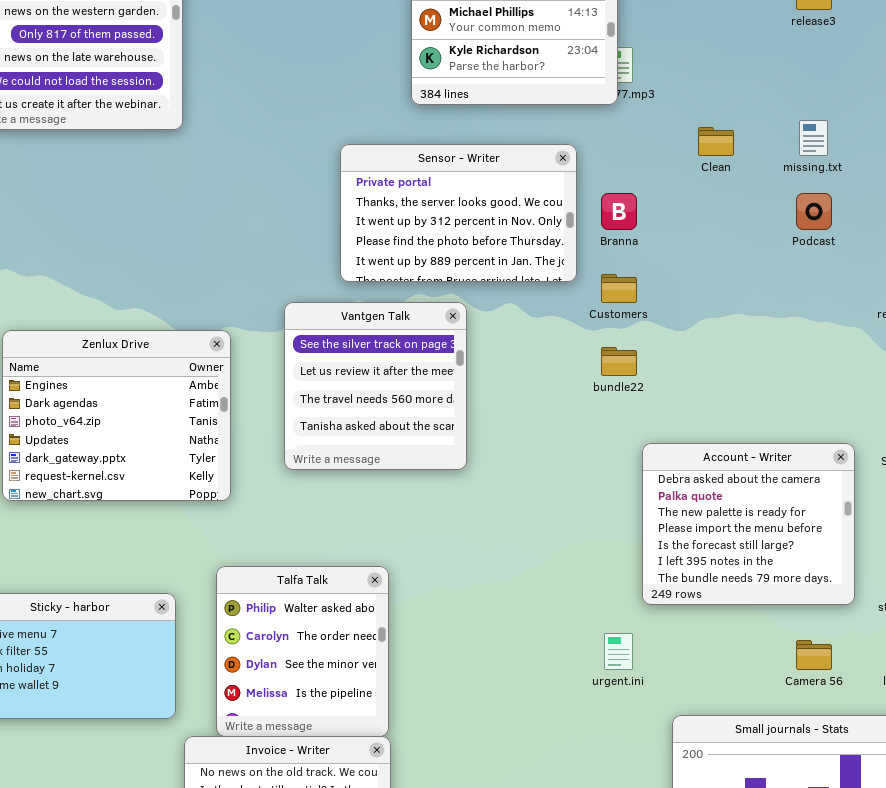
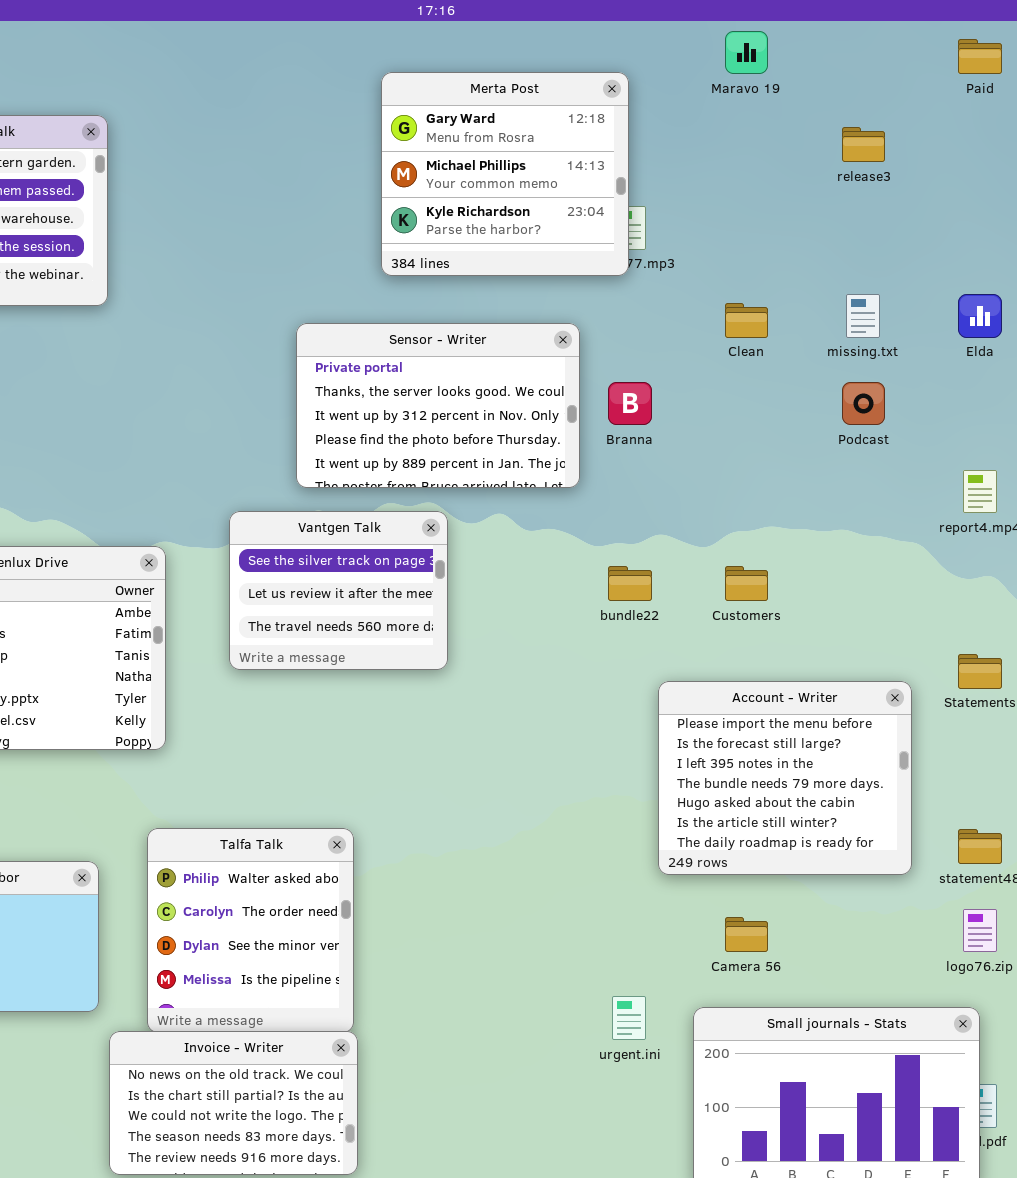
Customers: [601,274,637,303] -> [725,566,768,601], moved
Vantgen Talk: [284,302,467,470] -> [229,511,448,670], resized
Account - Writer: [642,443,855,605] -> [658,681,912,875], scrolled down 3 rows
urgent.ini: [604,633,633,670] -> [612,996,646,1040], moved
Camera 56: [796,640,832,670] -> [725,917,768,952], moved

